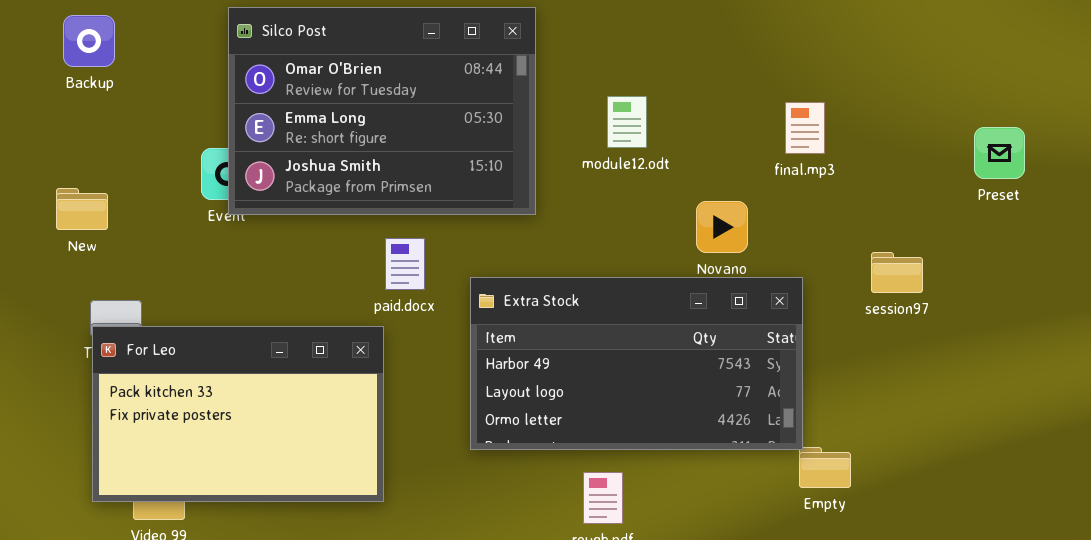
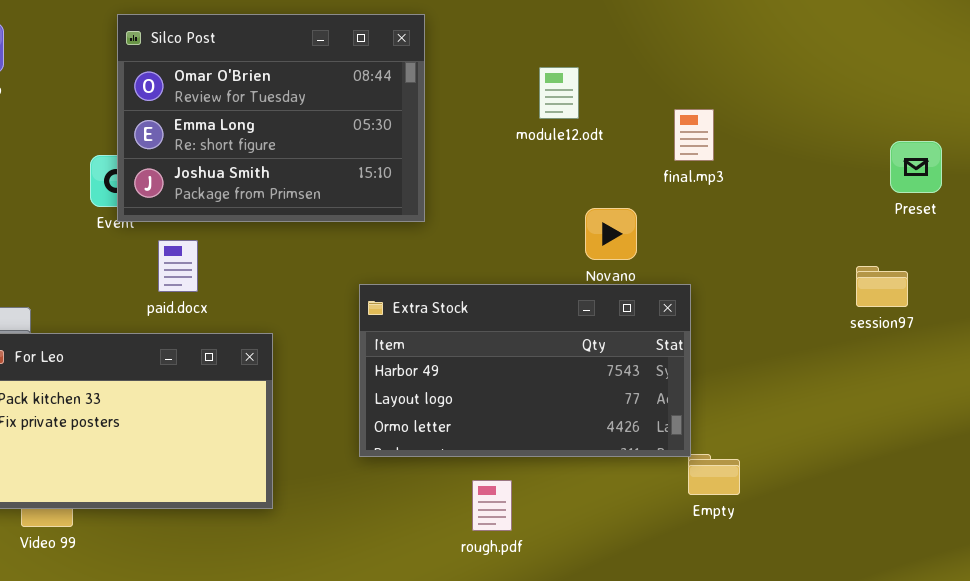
module12.odt: [607,96,647,148] -> [539,67,579,119], moved
Preset: [974,127,1025,179] -> [890,141,942,193], moved
paid.docx: [385,238,425,290] -> [158,240,198,292], moved
session97: [871,252,923,293] -> [856,266,908,307], moved

